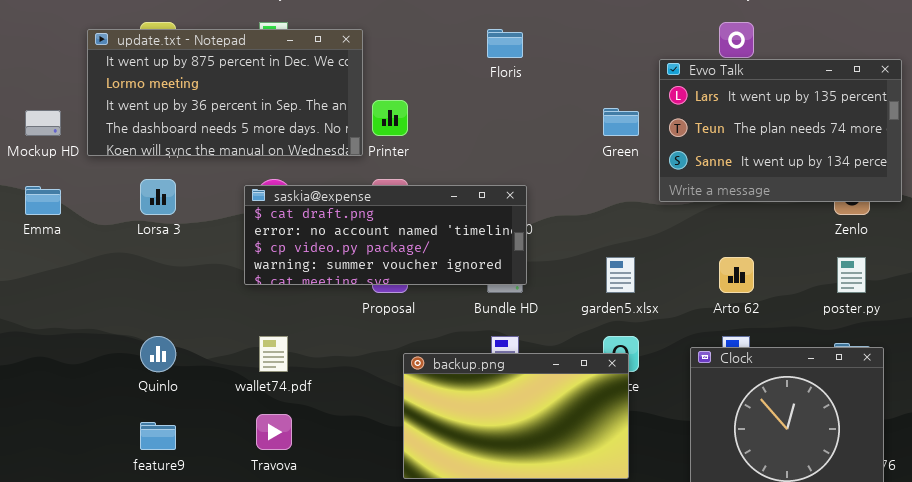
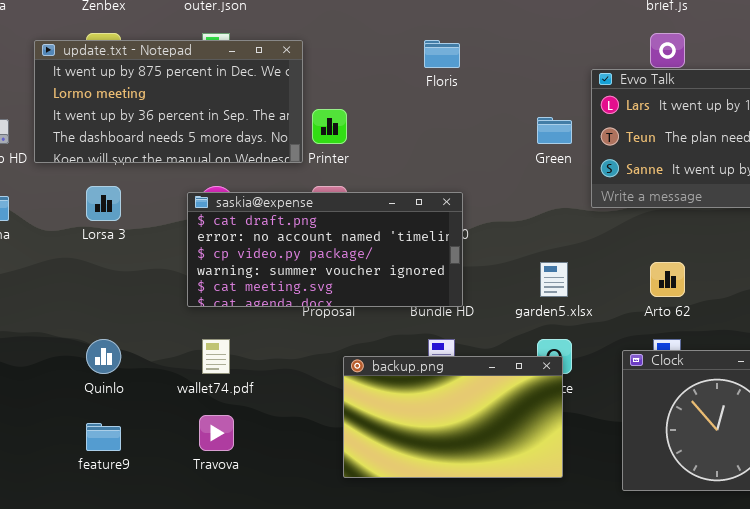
saskia@expense: [244,185,527,285] -> [187,192,463,307], resized

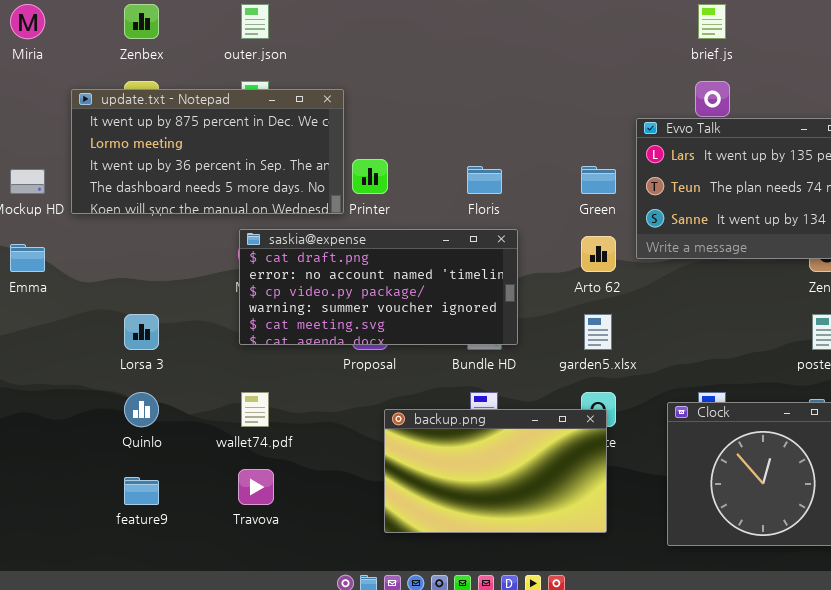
Floris: [424,40,460,68] -> [467,166,502,194], moved
Lorsa 3: [86,186,121,221] -> [124,314,159,350], moved
saskia@expense: [187,192,463,307] -> [239,229,518,345], moved
Arto 62: [650,262,685,297] -> [581,236,616,272], moved

